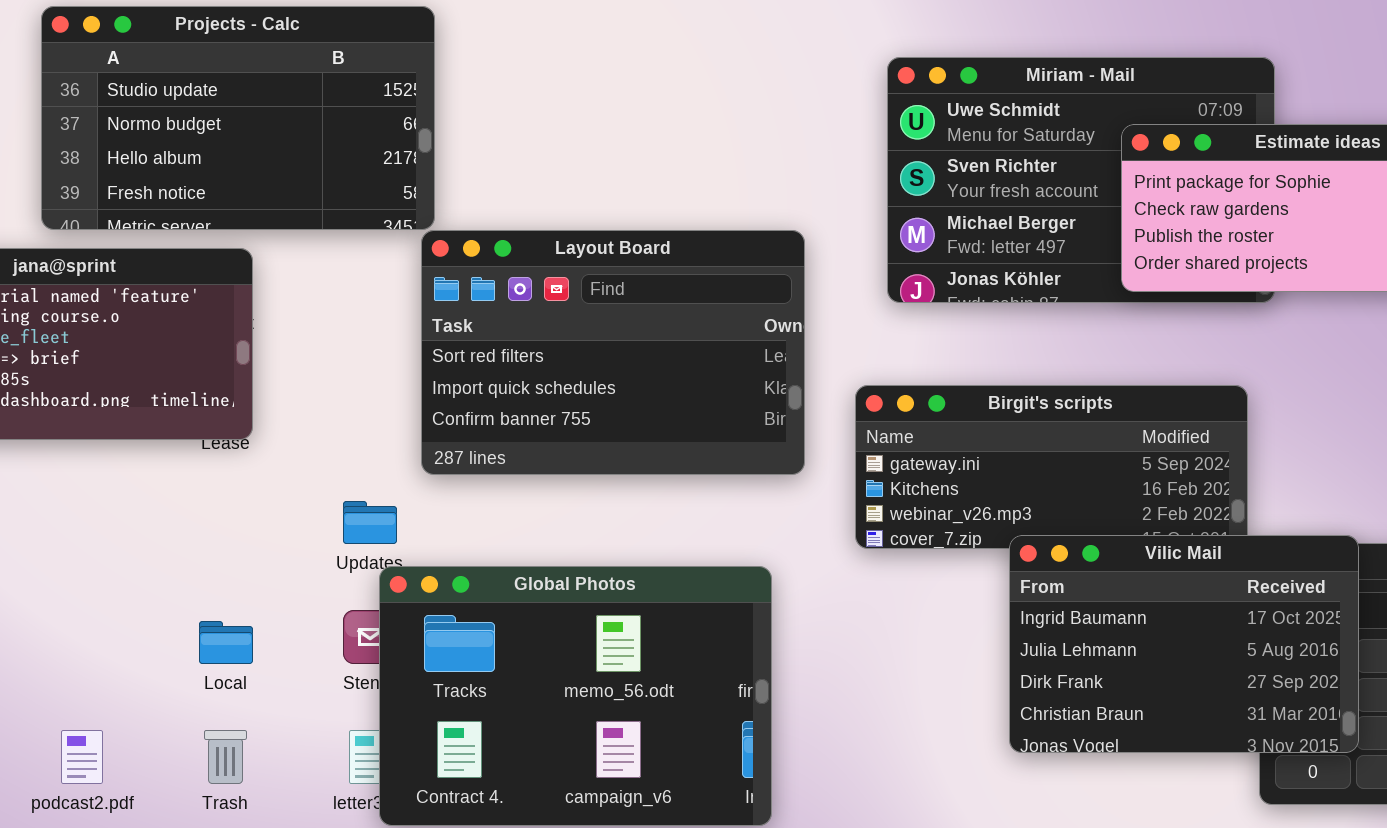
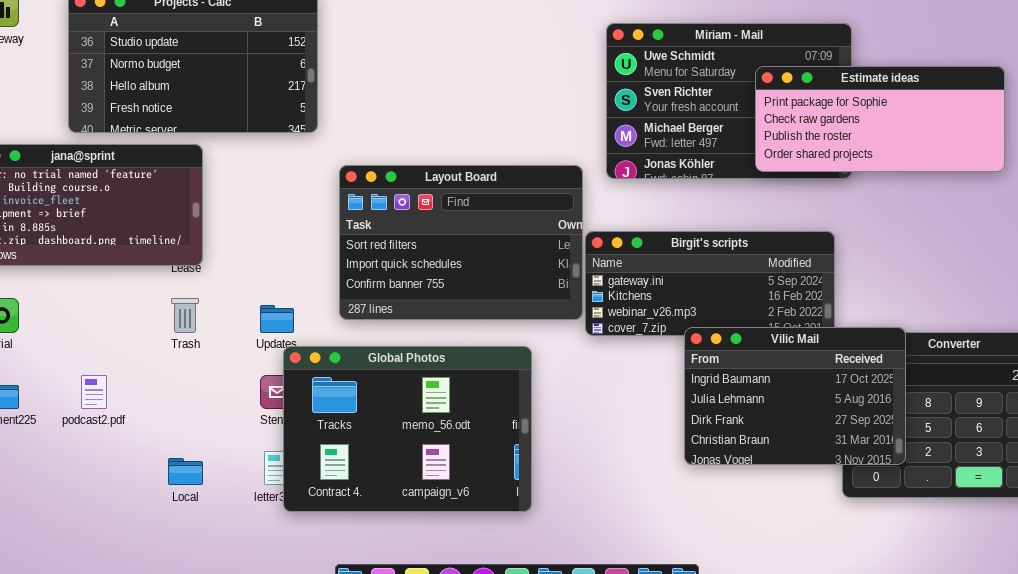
Layout Board: [421,230,805,475] -> [339,165,583,320], moved
Local: [199,621,253,664] -> [168,458,203,485], moved
podcast2.pdf: [61,730,103,784] -> [81,375,107,409], moved
Trash: [204,730,247,784] -> [171,298,199,333], moved

